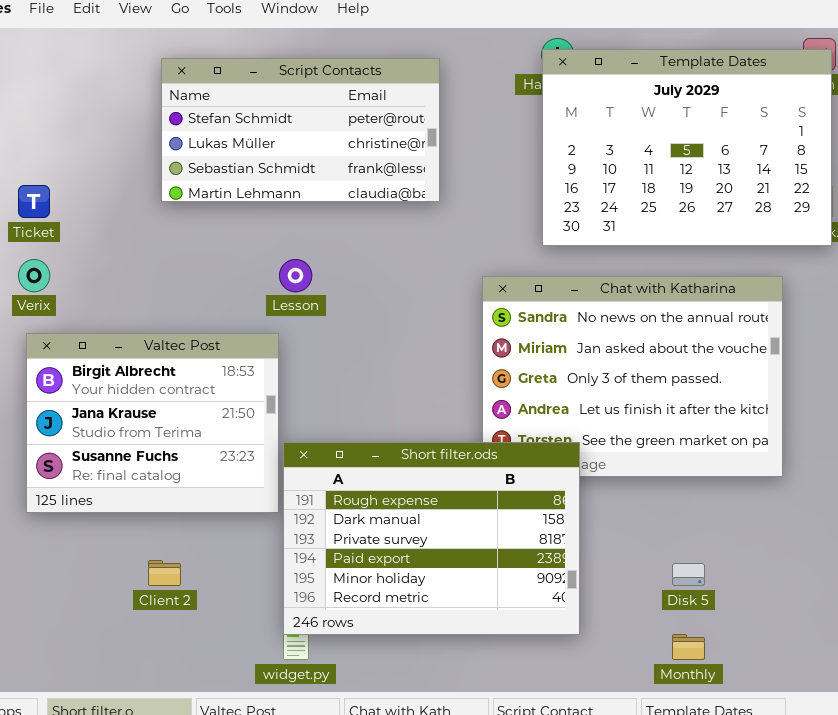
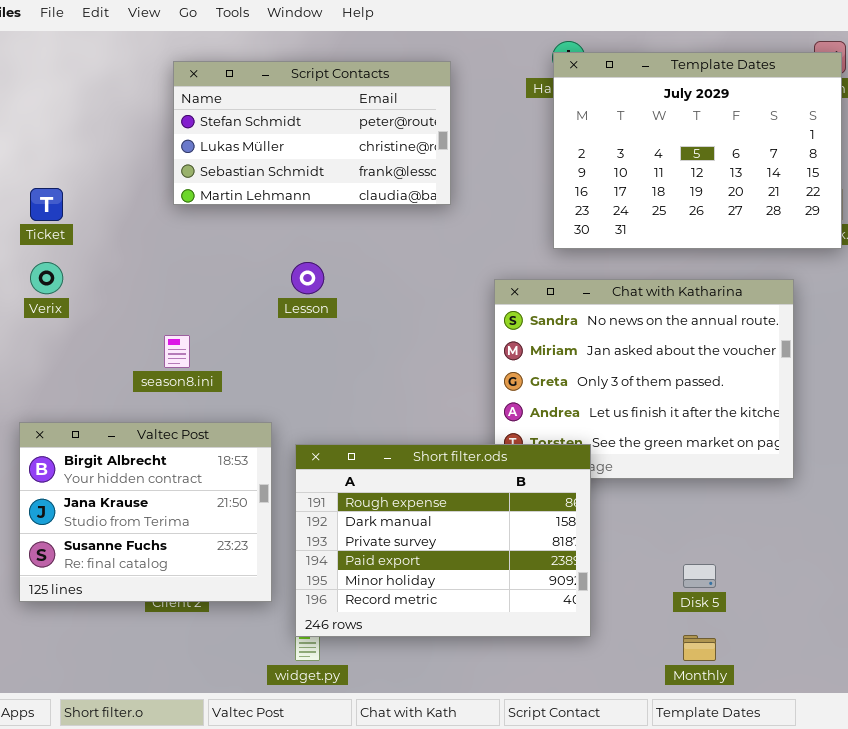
Valtec Post: [26,333,279,513] -> [19,422,272,602], moved

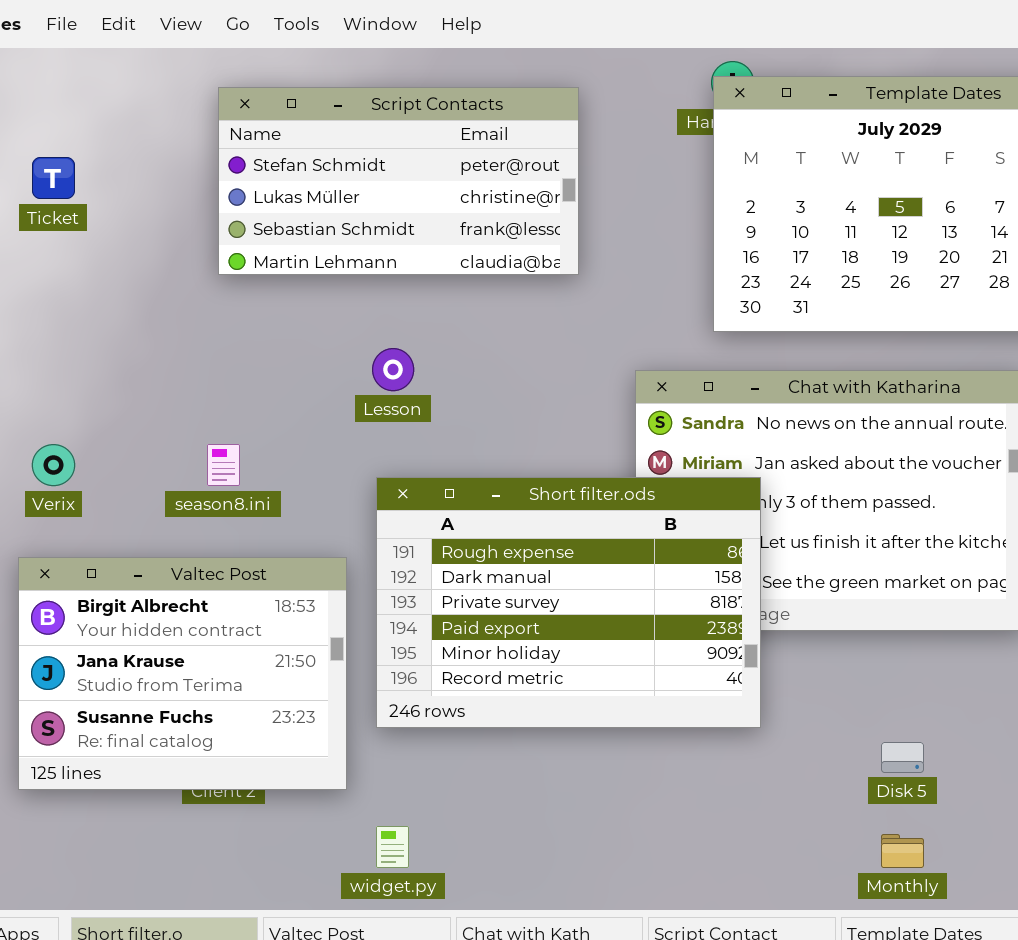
Ticket: [30,188,63,221] -> [32,157,75,199], moved
Verix: [30,262,63,294] -> [32,444,75,486], moved
Short filter.ods: [295,444,591,637] -> [376,477,761,728], moved

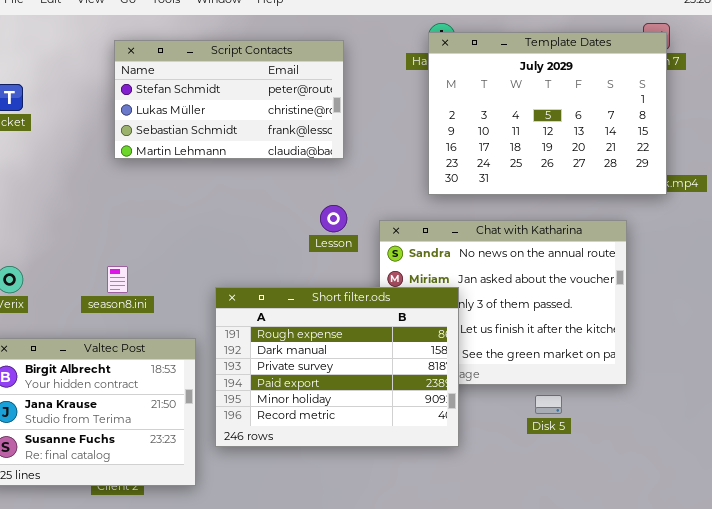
Lesson: [372,348,414,391] -> [320,205,347,232], moved
Disk 5: [881,742,924,773] -> [535,395,562,414], moved

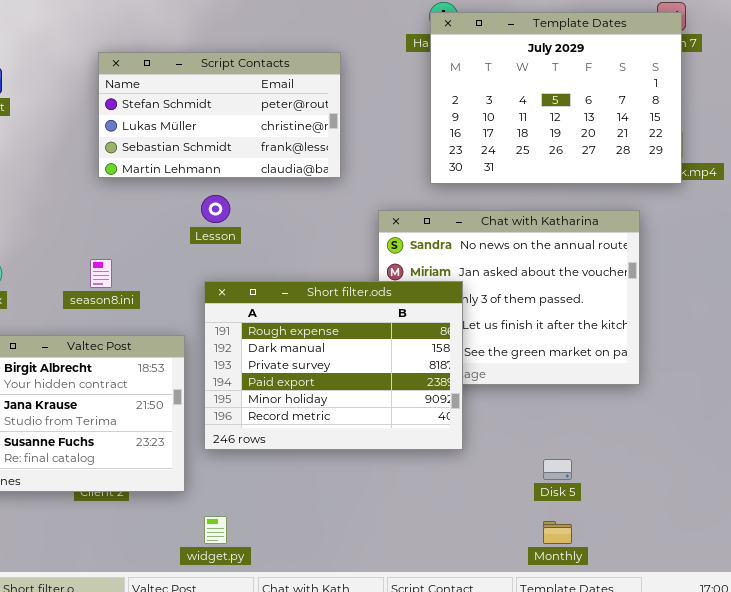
Script Contacts: [114,40,344,159] -> [98,52,341,178], moved
Lesson: [320,205,347,232] -> [201,195,230,223], moved
Disk 5: [535,395,562,414] -> [543,459,572,480], moved

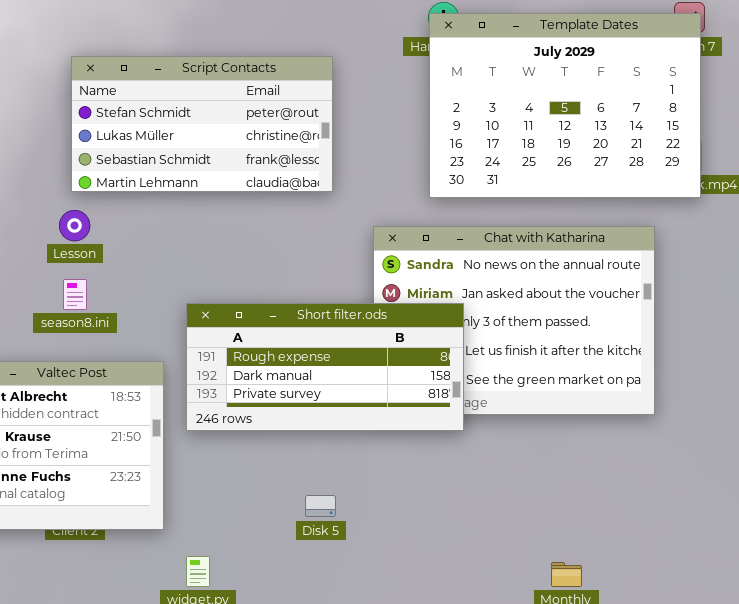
Lesson: [201,195,230,223] -> [59,210,90,241], moved
Short filter.ods: [204,281,463,450] -> [186,303,464,431], resized
Disk 5: [543,459,572,480] -> [305,495,336,517], moved

